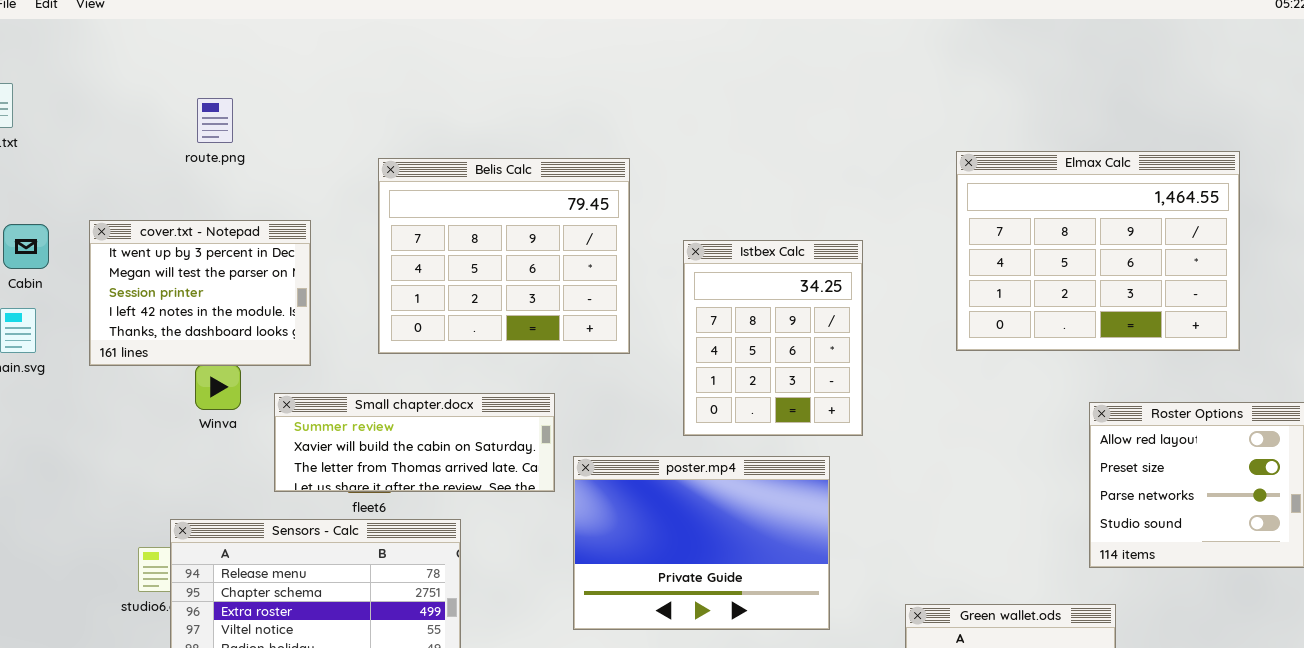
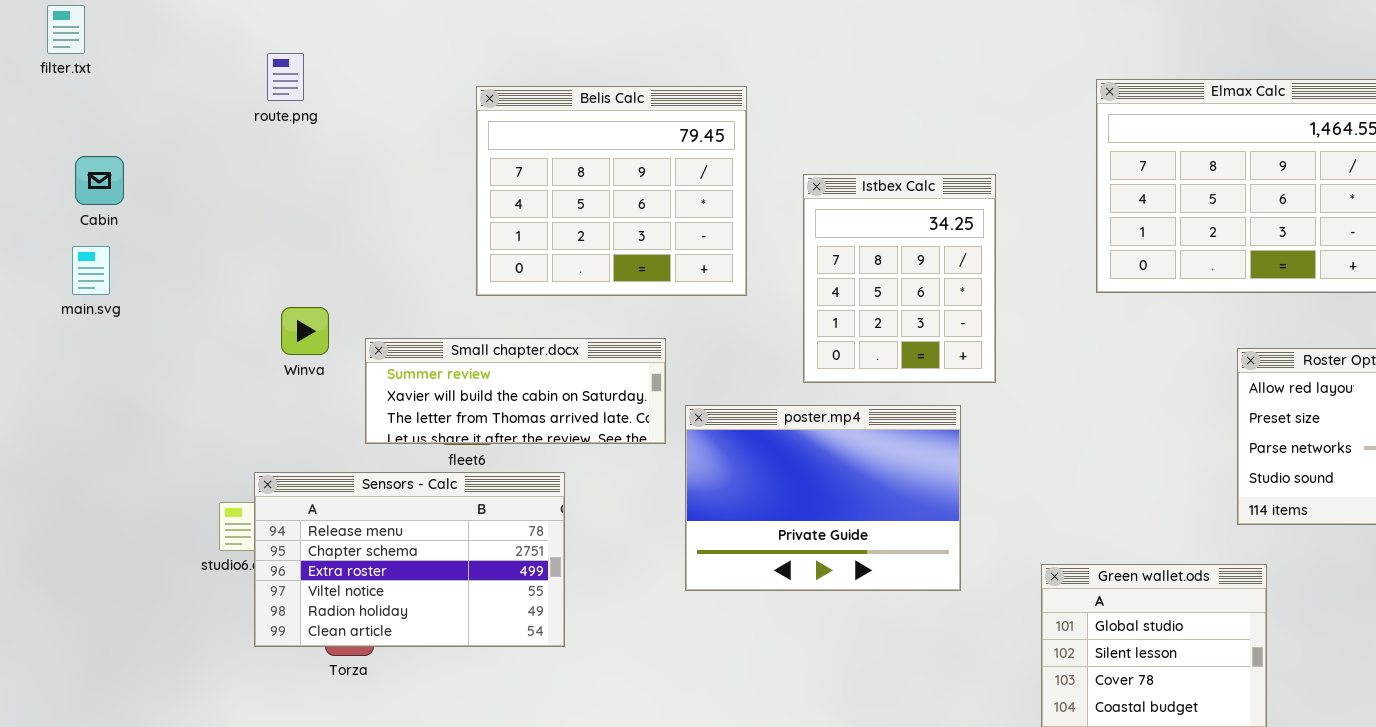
route.png: [197,98,233,143] -> [267,53,304,101], moved
cover.txt - Notepad: [89,220,311,366] -> none, closed

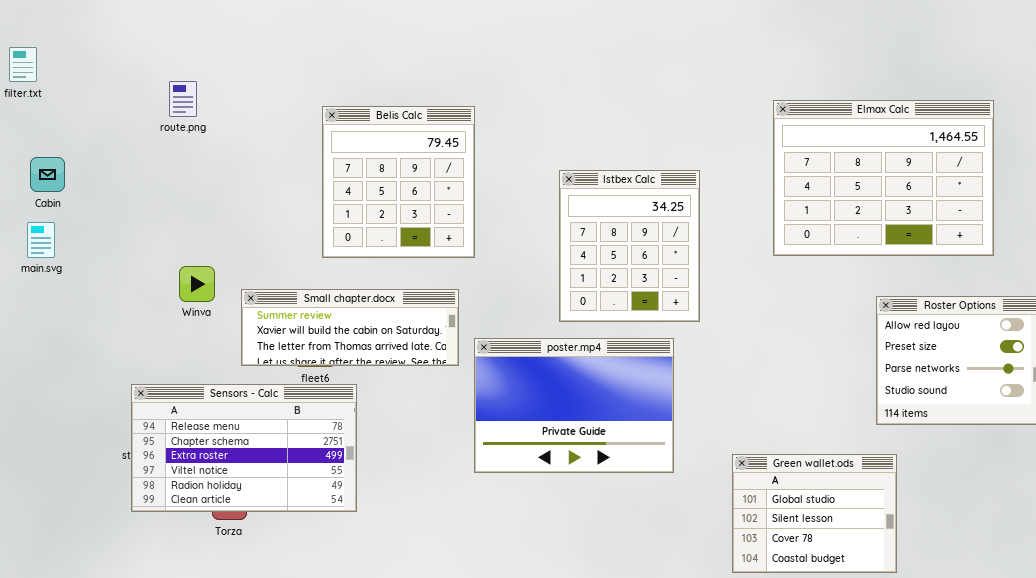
Belis Calc: [476,86,747,296] -> [322,106,475,258], resized
Sensors - Calc: [254,472,565,647] -> [131,384,357,512], moved

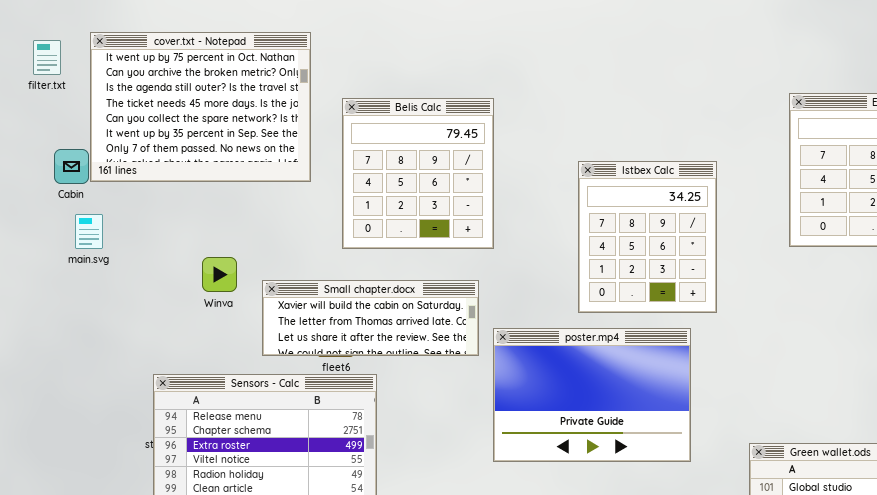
cover.txt - Notepad: none -> [90,32,311,182], opened
main.svg: [27,222,55,258] -> [75,214,103,249], moved
Small chapter.docx: [241,289,459,366] -> [262,280,479,356], scrolled down 1 row

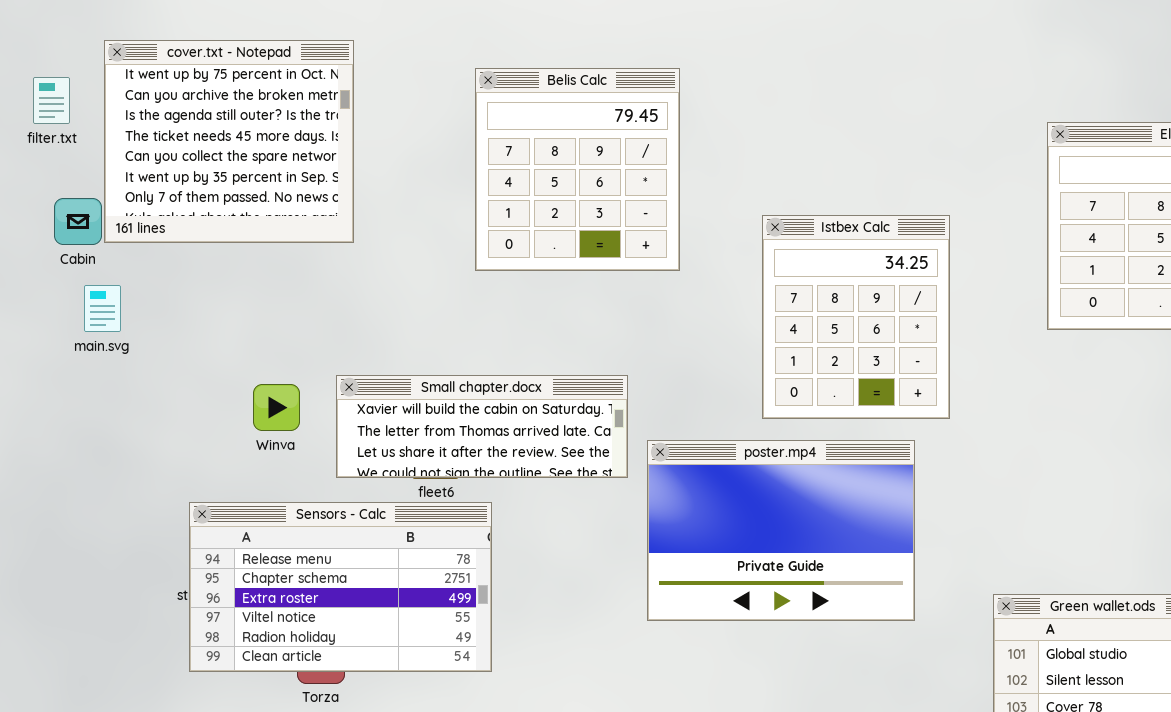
cover.txt - Notepad: [90,32,311,182] -> [104,40,354,243], resized
filter.txt: [33,40,61,75] -> [33,77,70,124], moved
Belis Calc: [342,98,494,249] -> [475,68,680,271], moved
Winva: [202,257,237,292] -> [253,384,300,431], moved

